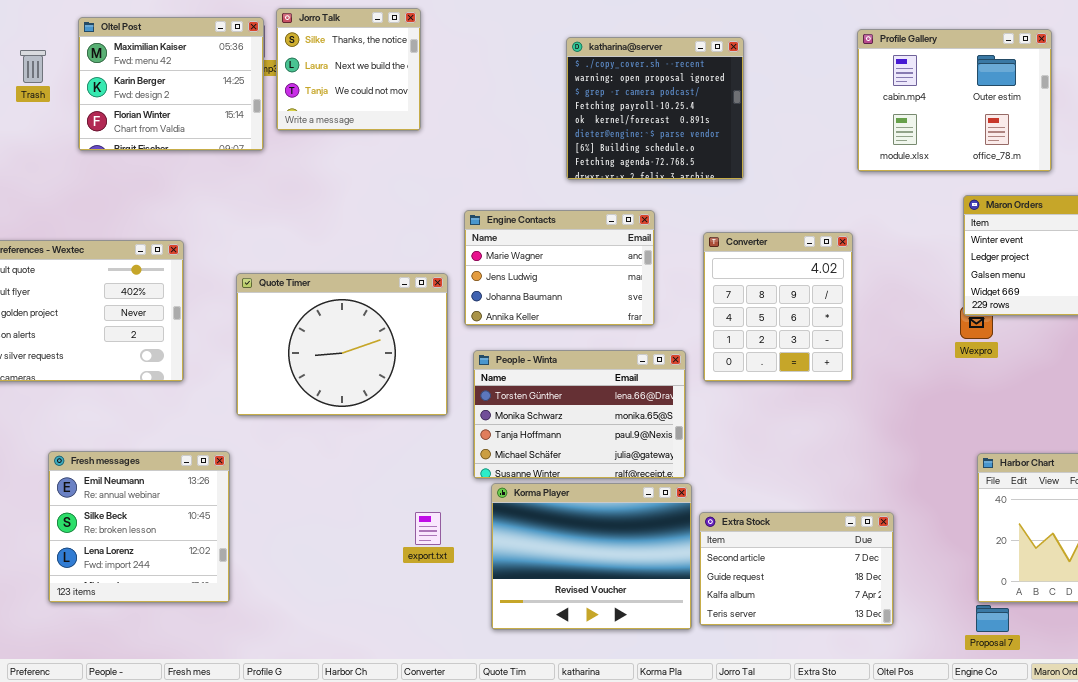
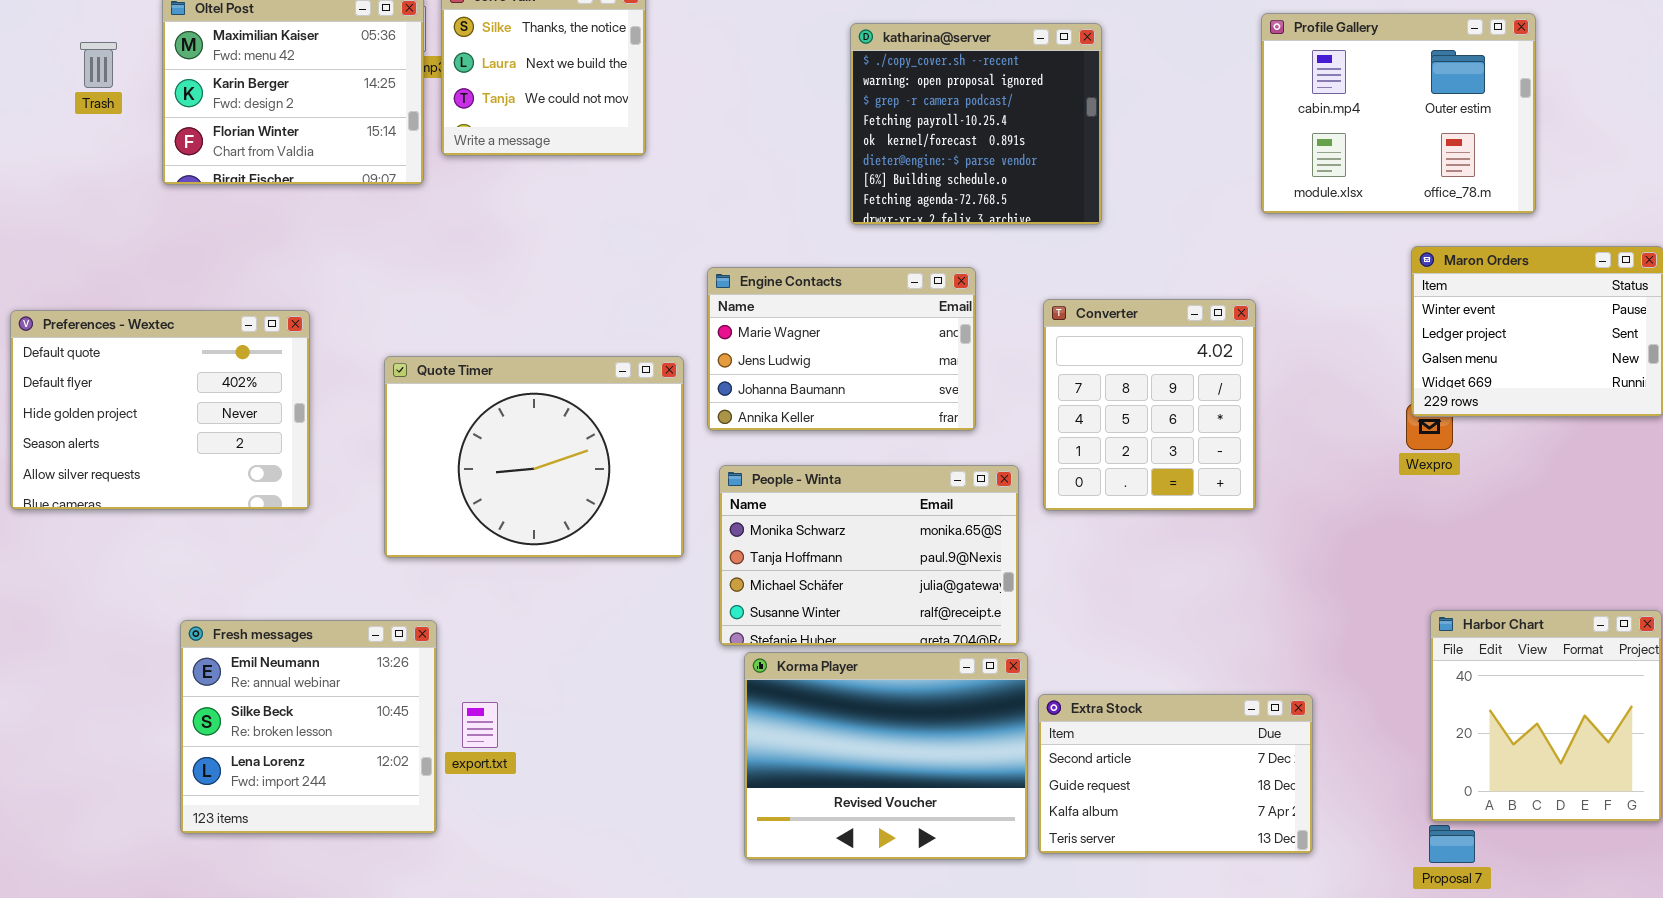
People - Winta: [473,350,686,479] -> [719,465,1019,646], scrolled down 1 row
Fresh messages: [48,451,230,603] -> [180,620,437,834], moved
export.txt: [415,512,441,545] -> [462,702,498,748], moved

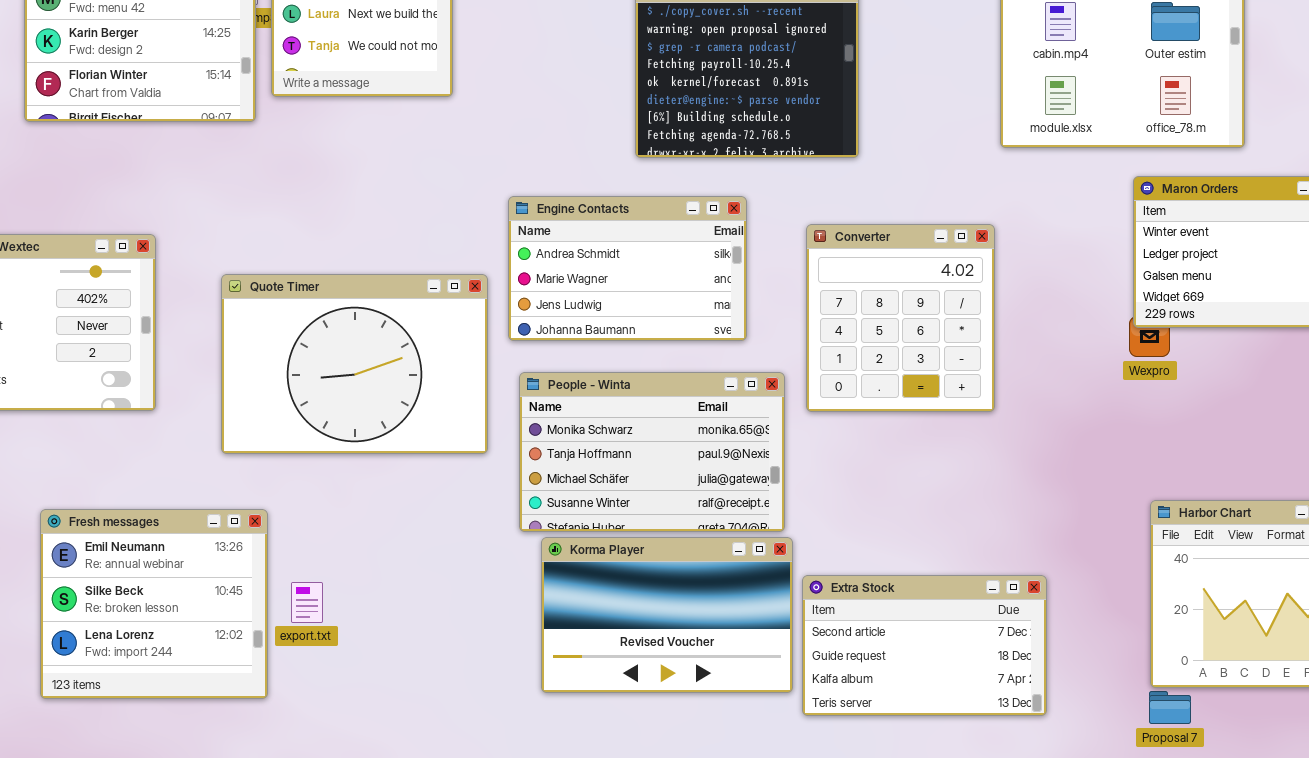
Engine Contacts: [707,267,976,431] -> [508,196,747,341], scrolled up 1 row
Korma Player: [744,652,1028,860] -> [541,537,793,693], resized

